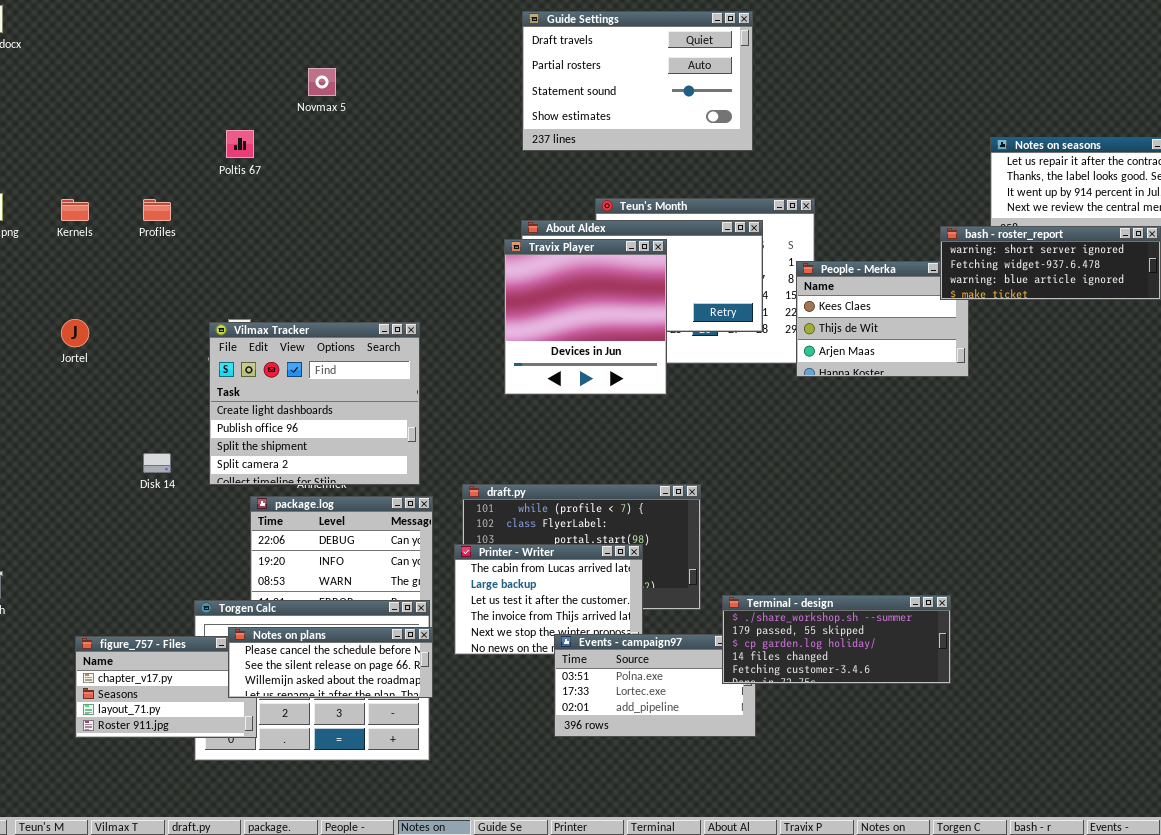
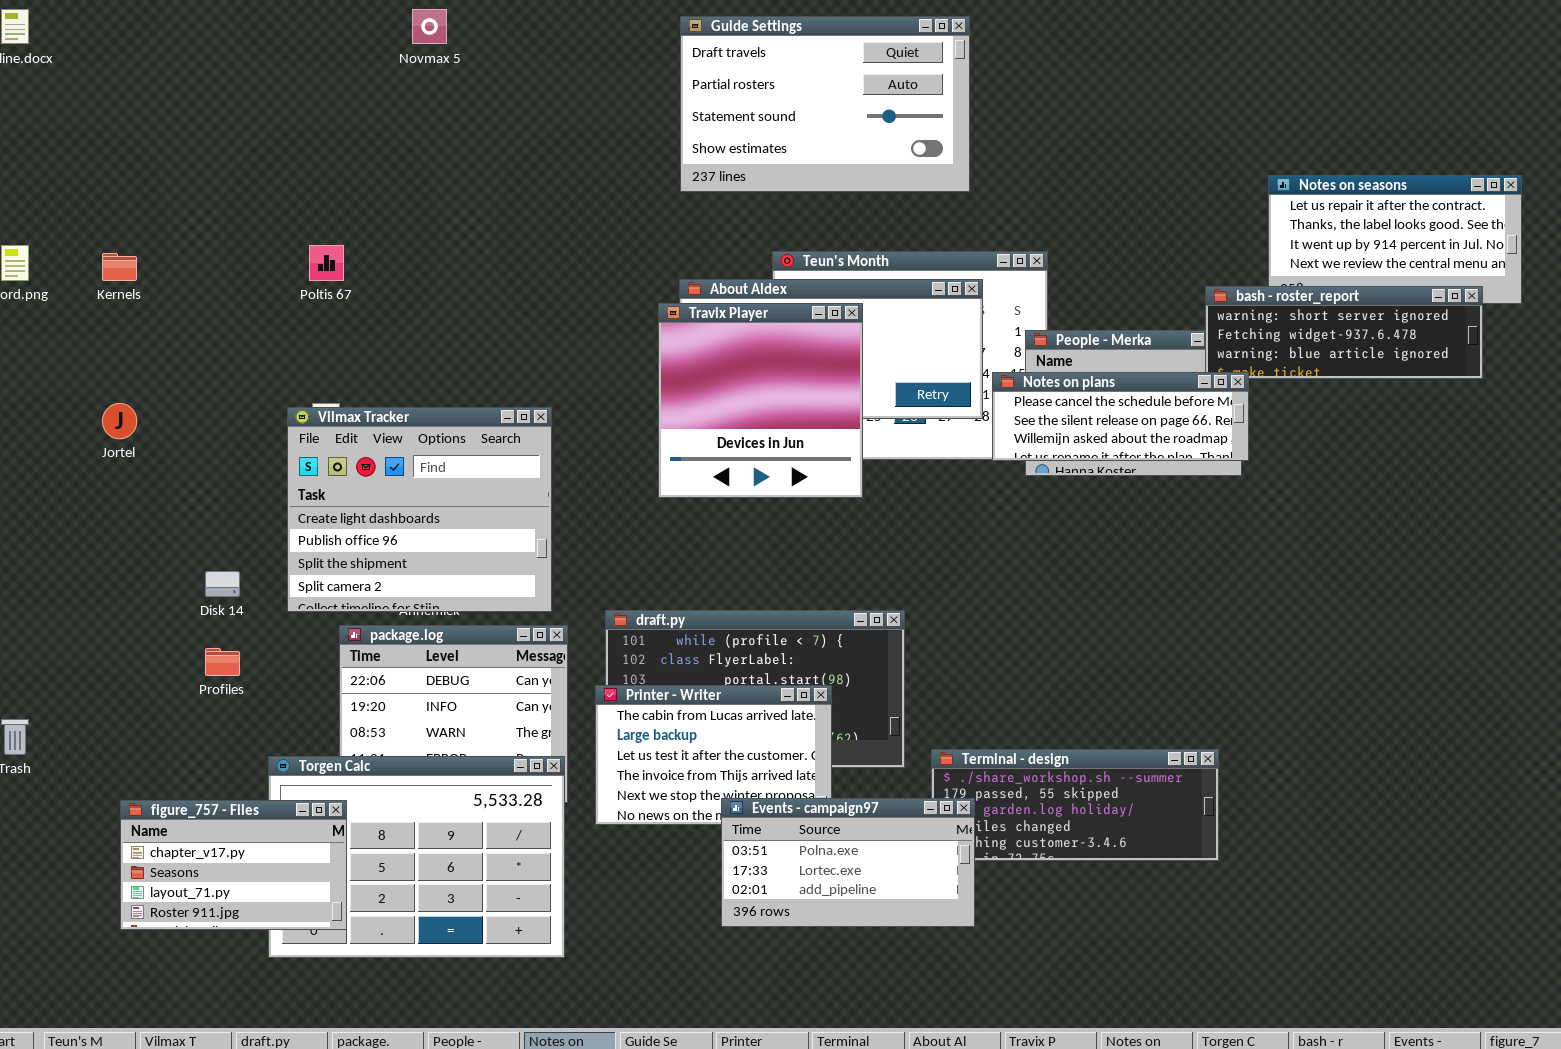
Novmax 5: [308,68,336,96] -> [412,9,447,44], moved
Poltis 67: [226,130,254,158] -> [309,245,344,281], moved
Profiles: [143,199,171,221] -> [205,648,240,676], moved
Notes on plans: [228,627,433,698] -> [992,372,1249,461], moved
Events - campaign97: [554,634,756,737] -> [721,798,975,927], raised

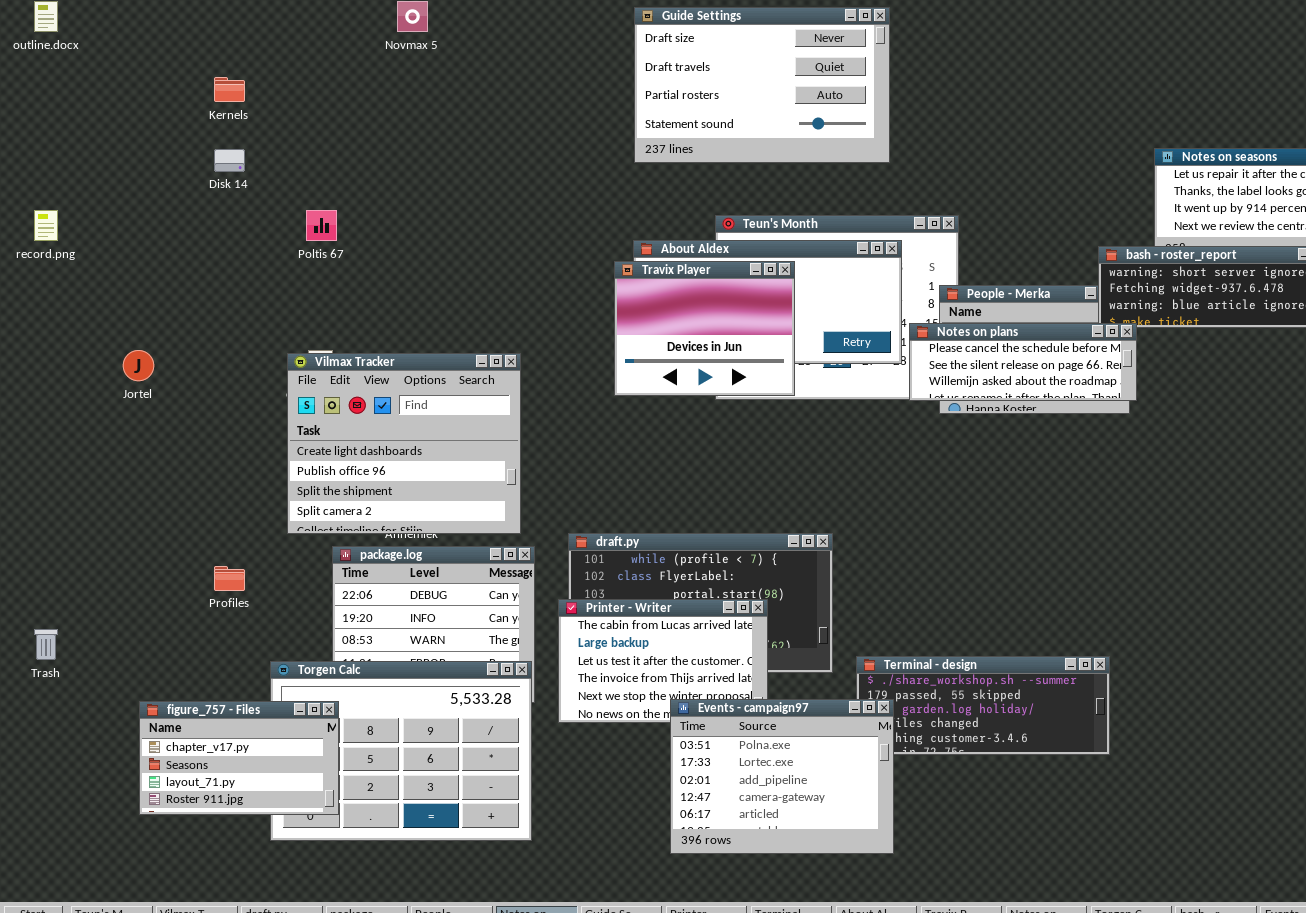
Guide Settings: [680,16,970,192] -> [634,7,890,163], scrolled up 1 row
Kernels: [102,253,137,281] -> [214,77,245,102], moved
Travix Player: [658,303,863,498] -> [614,261,795,396], resized
Disk 14: [205,571,240,597] -> [214,149,245,172], moved
Events - campaign97: [721,798,975,927] -> [670,699,894,854], resized

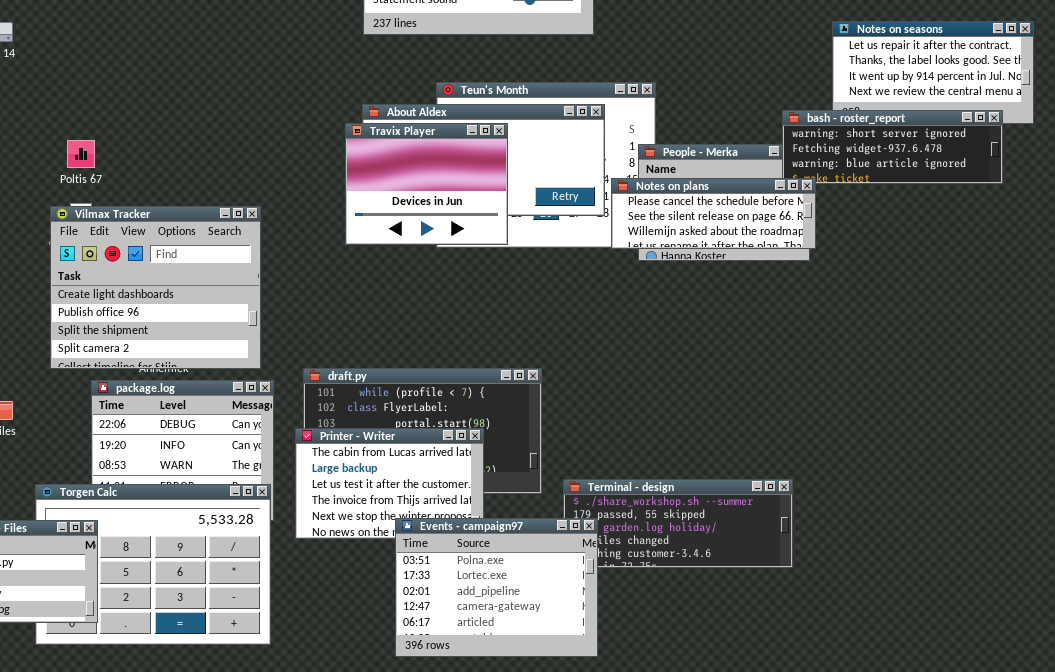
Poltis 67: [306,210,337,241] -> [67,140,95,168], moved

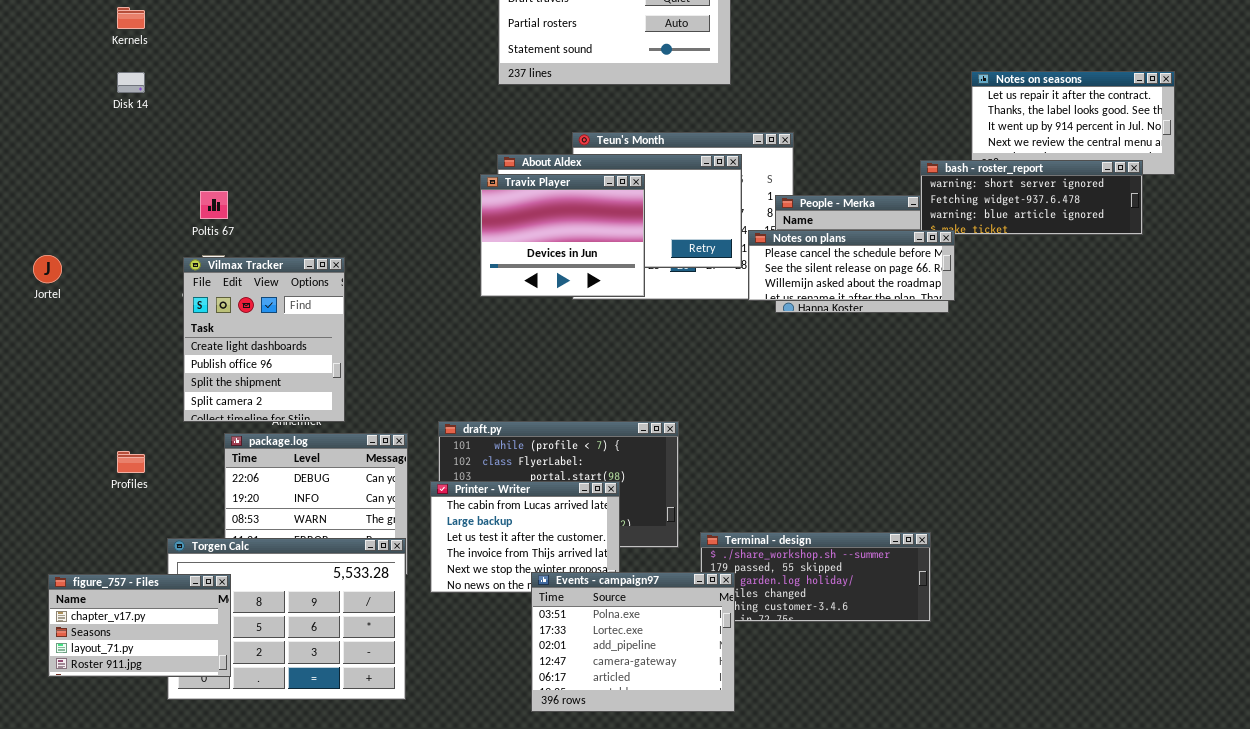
Vilmax Tracker: [50,206,261,369] -> [183,257,345,422], resized

